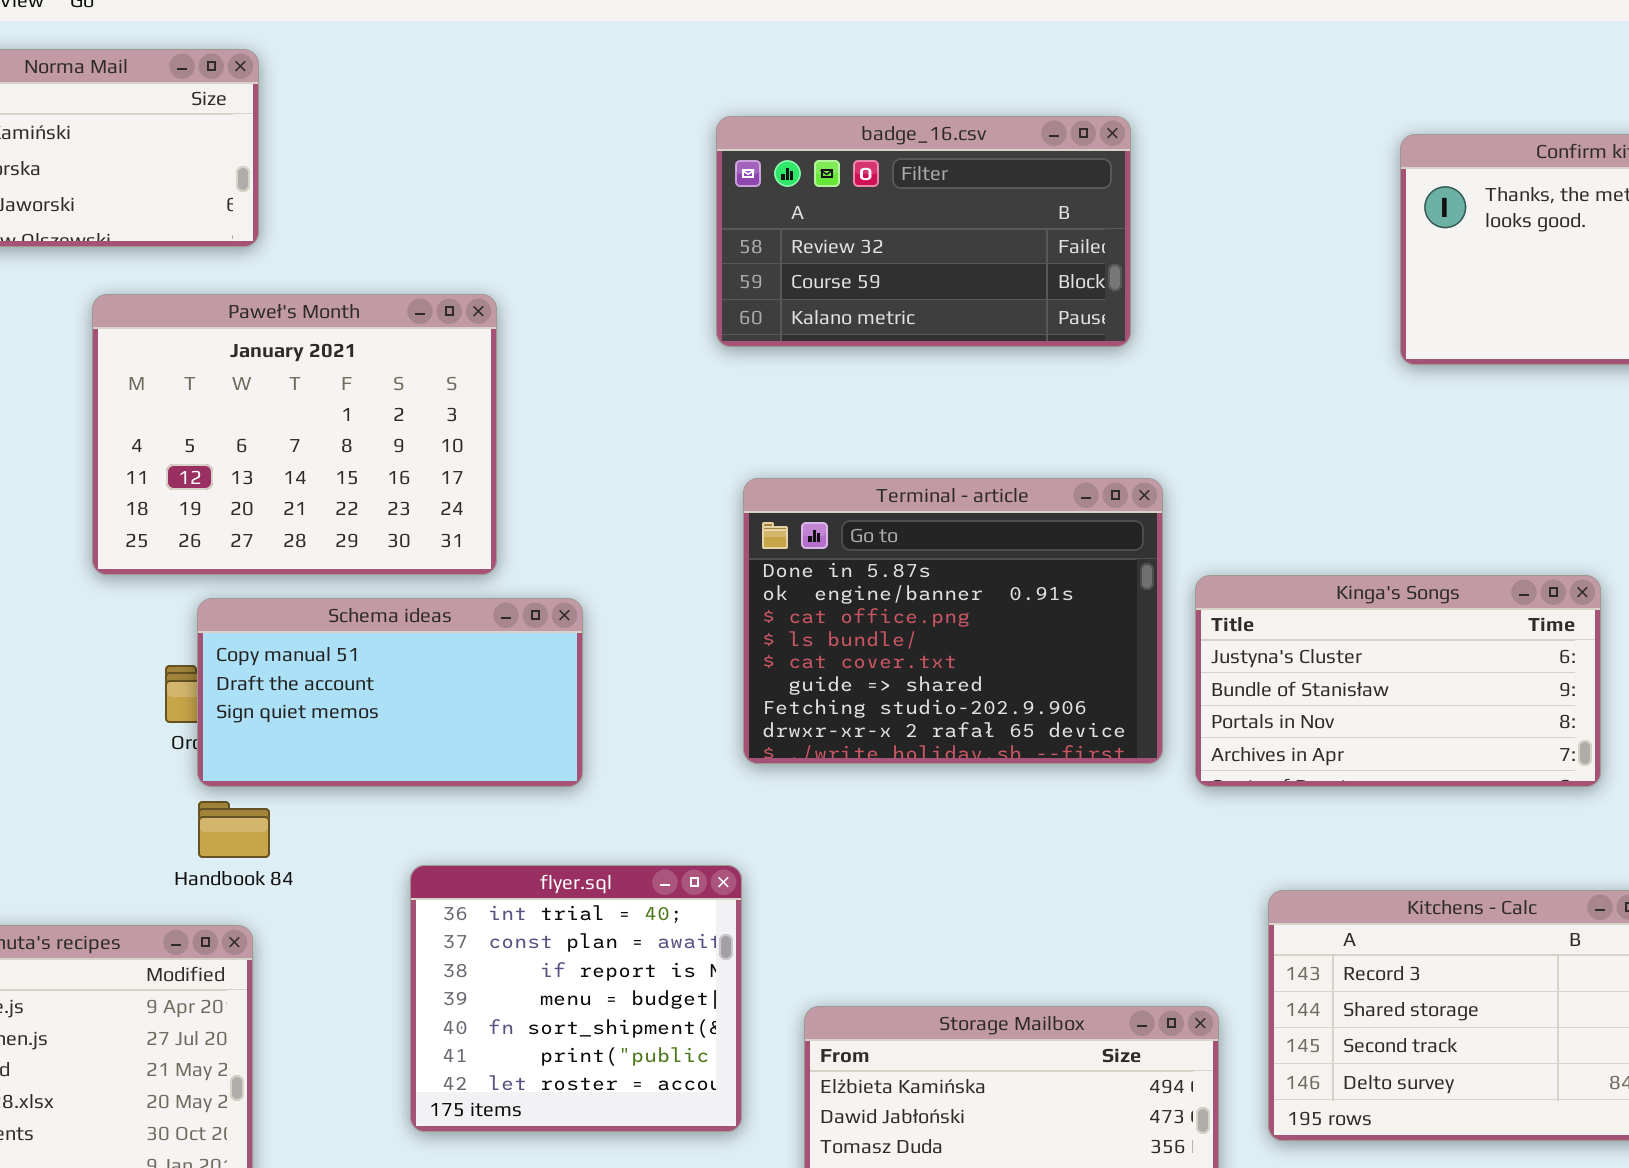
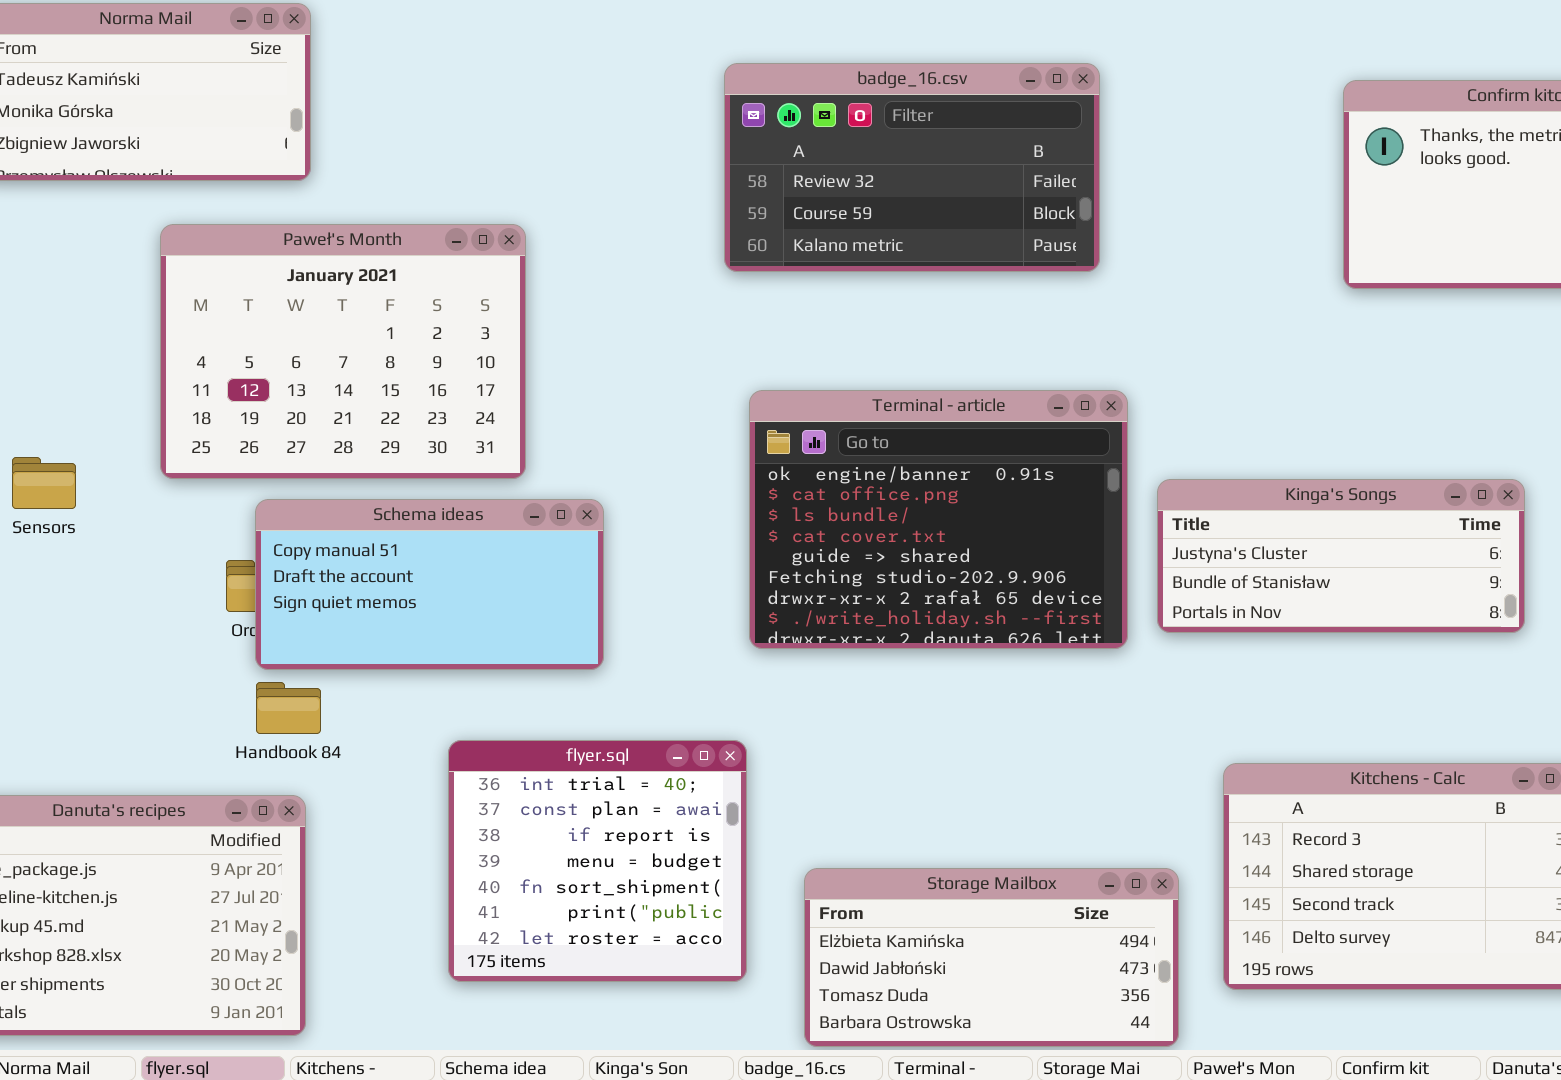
Terminal - article: [743,478,1163,764] -> [749,390,1128,649], scrolled down 1 row
Kinga's Songs: [1195,575,1601,787] -> [1157,479,1525,633], resized

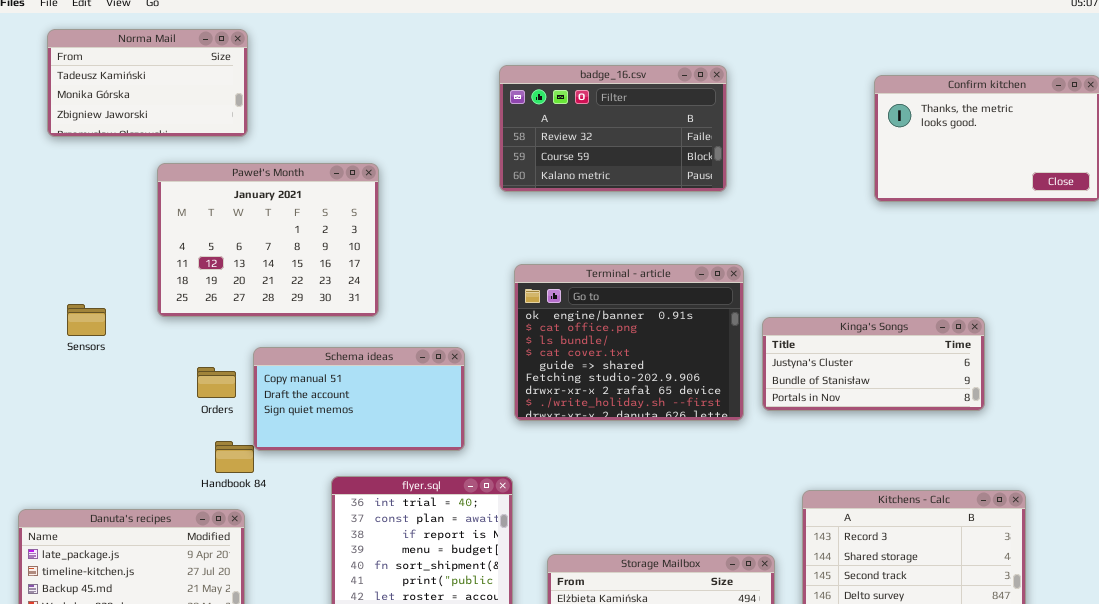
Schema ideas: [255,499,604,670] -> [253,347,465,451], moved

